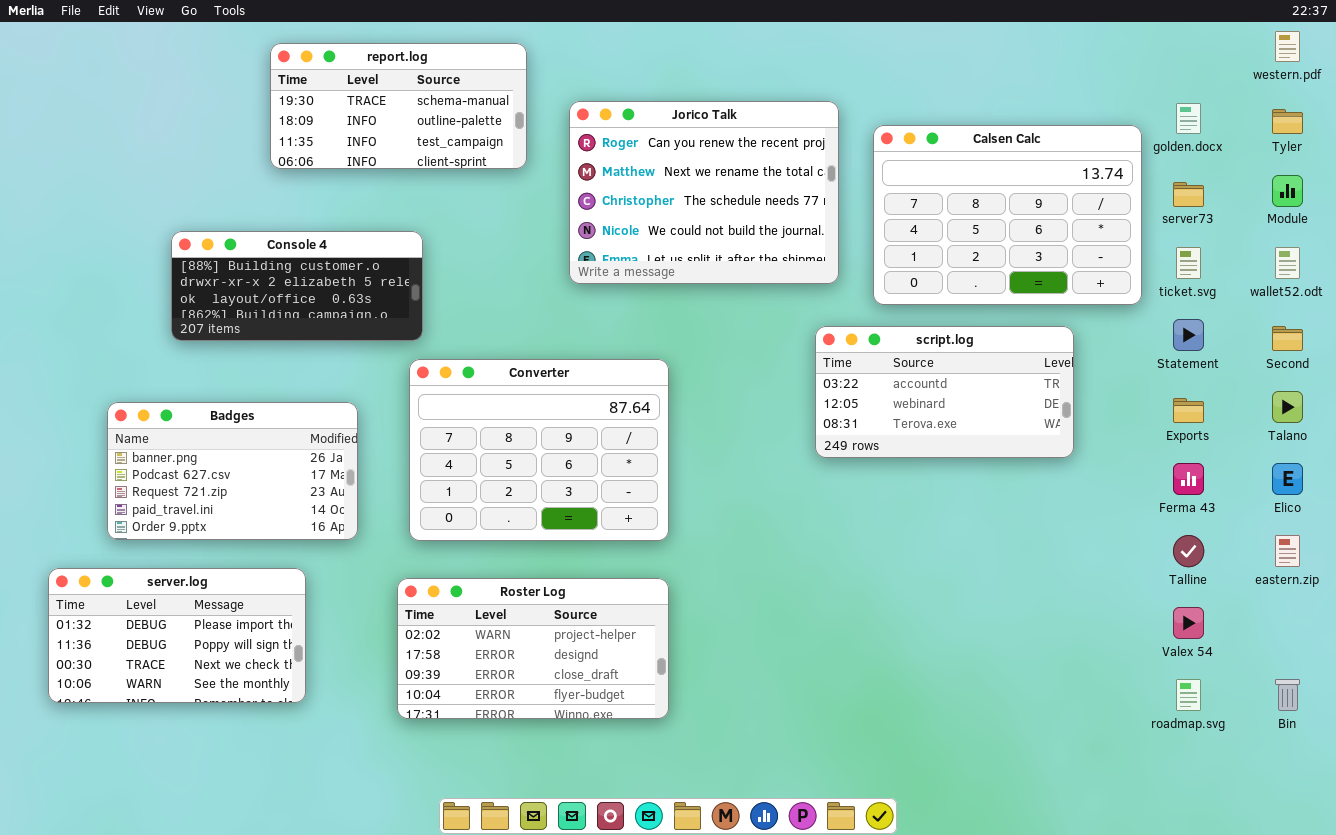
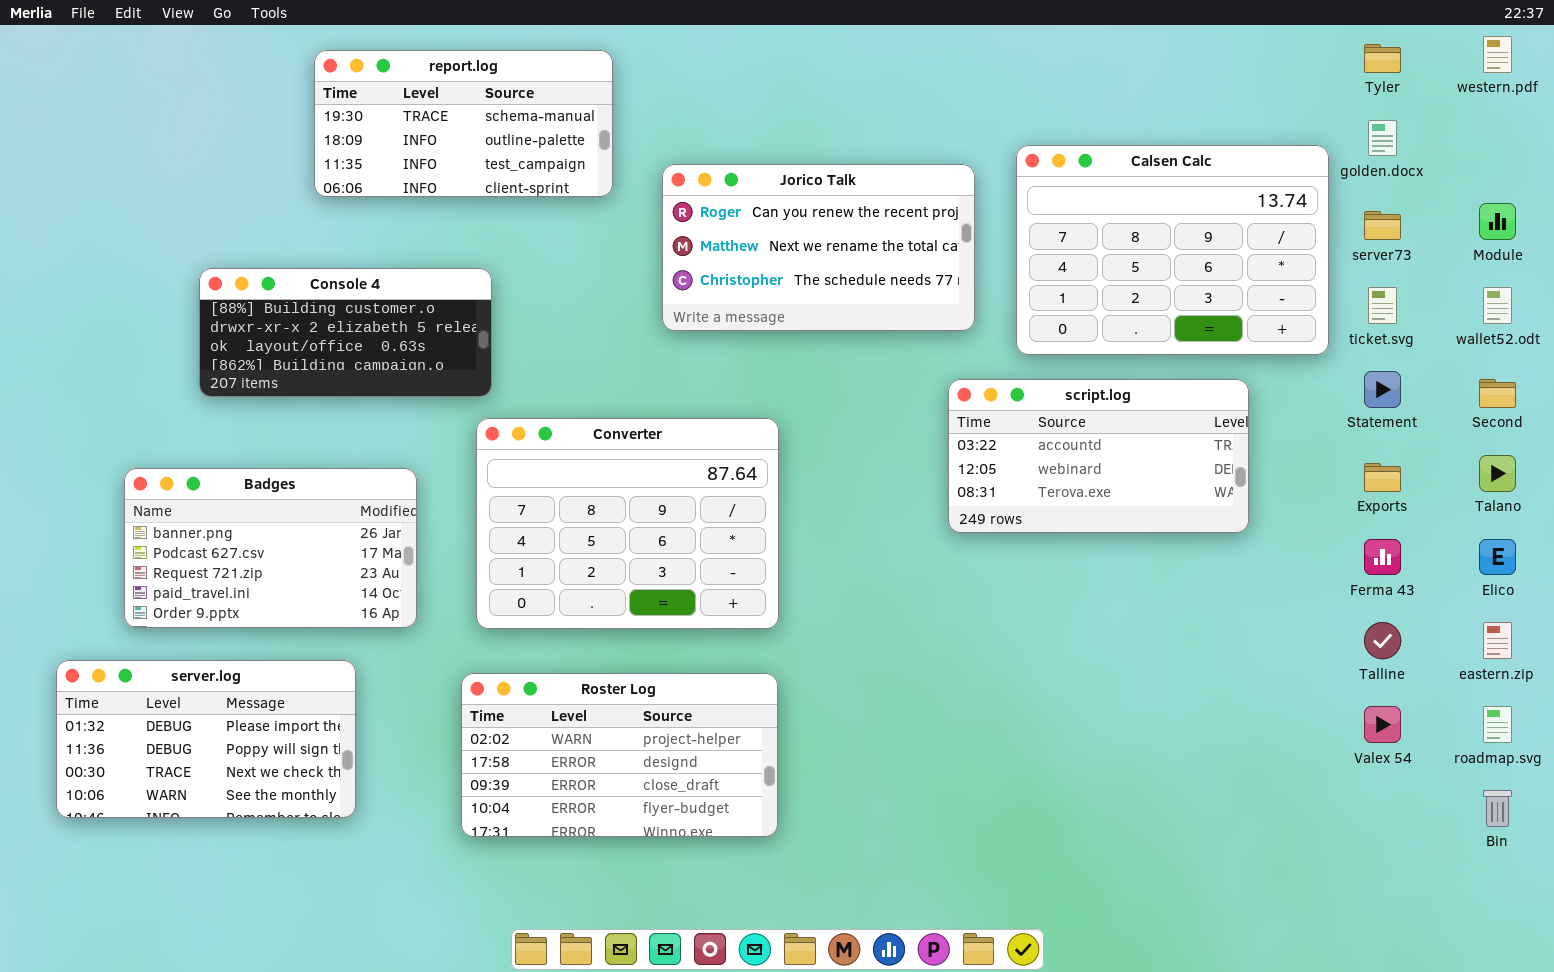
Jorico Talk: [569,101,839,284] -> [662,164,975,331], resized
Tyler: [1272,109,1303,134] -> [1364,44,1401,73], moved
roadmap.svg: [1176,679,1201,711] -> [1483,706,1512,743], moved

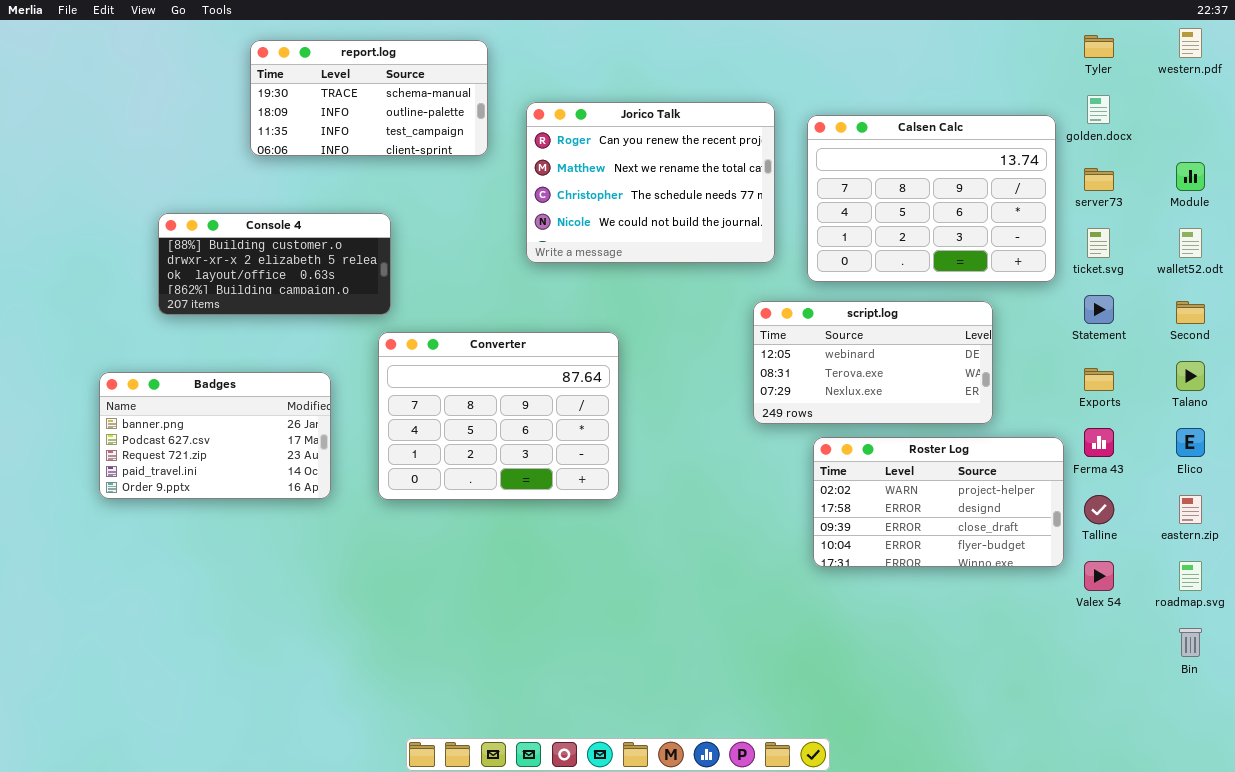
Jorico Talk: [662,164,975,331] -> [526,102,775,263], resized
script.log: [948,379,1249,533] -> [753,301,993,424], scrolled down 1 row
server.log: [56,660,356,818] -> none, closed
Roster Log: [461,673,778,837] -> [813,437,1064,567], moved

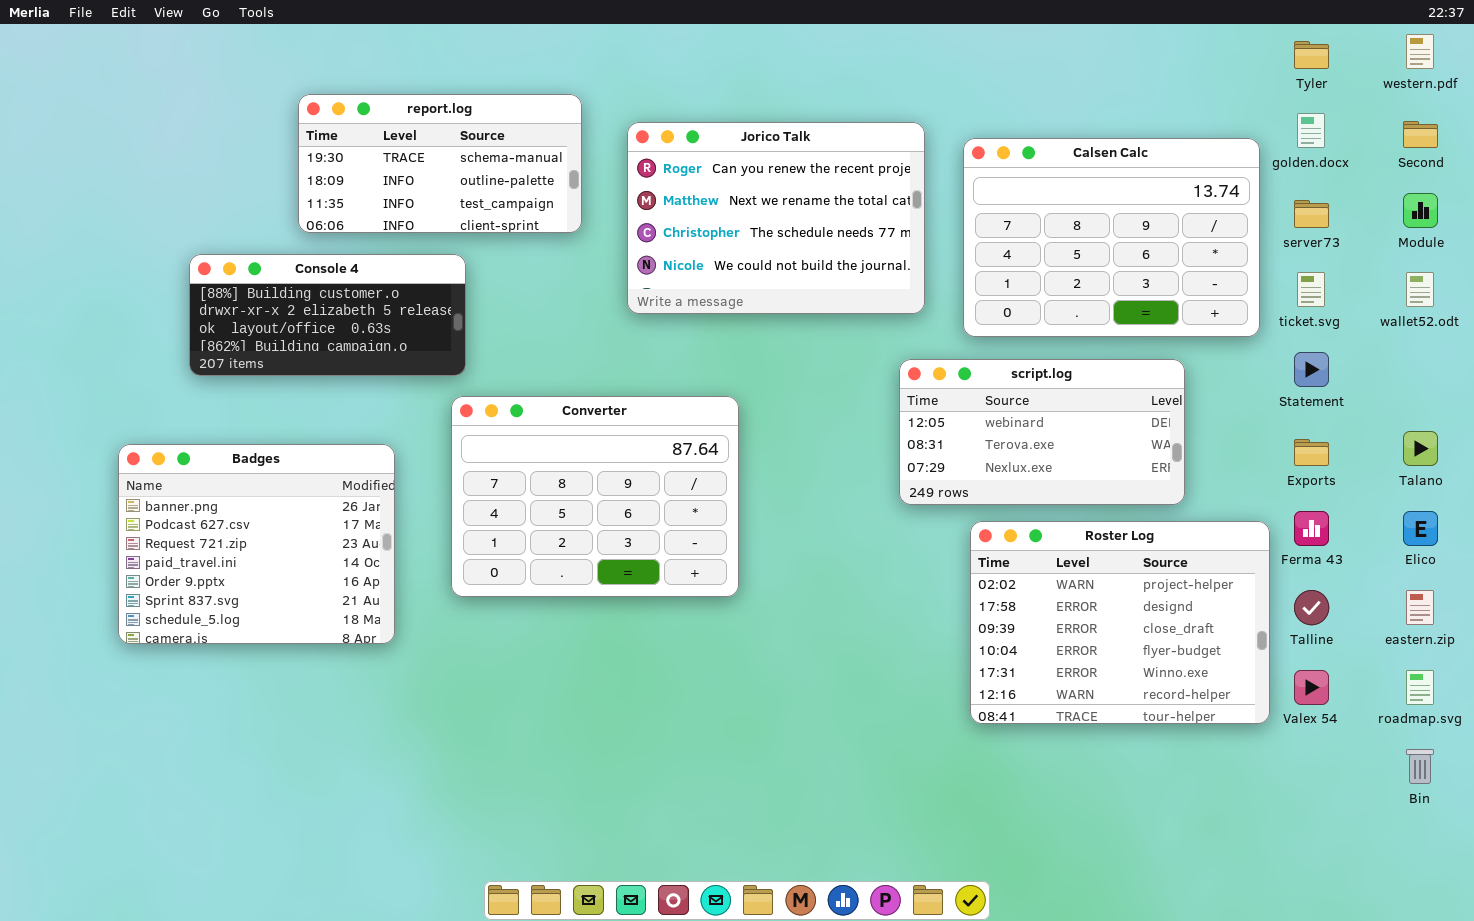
report.log: [250,40,488,156] -> [298,94,582,233], moved
Second: [1176,301,1205,324] -> [1403,121,1438,148], moved
Badges: [99,372,331,499] -> [118,444,395,644], resized
Roster Log: [813,437,1064,567] -> [970,521,1270,724], resized

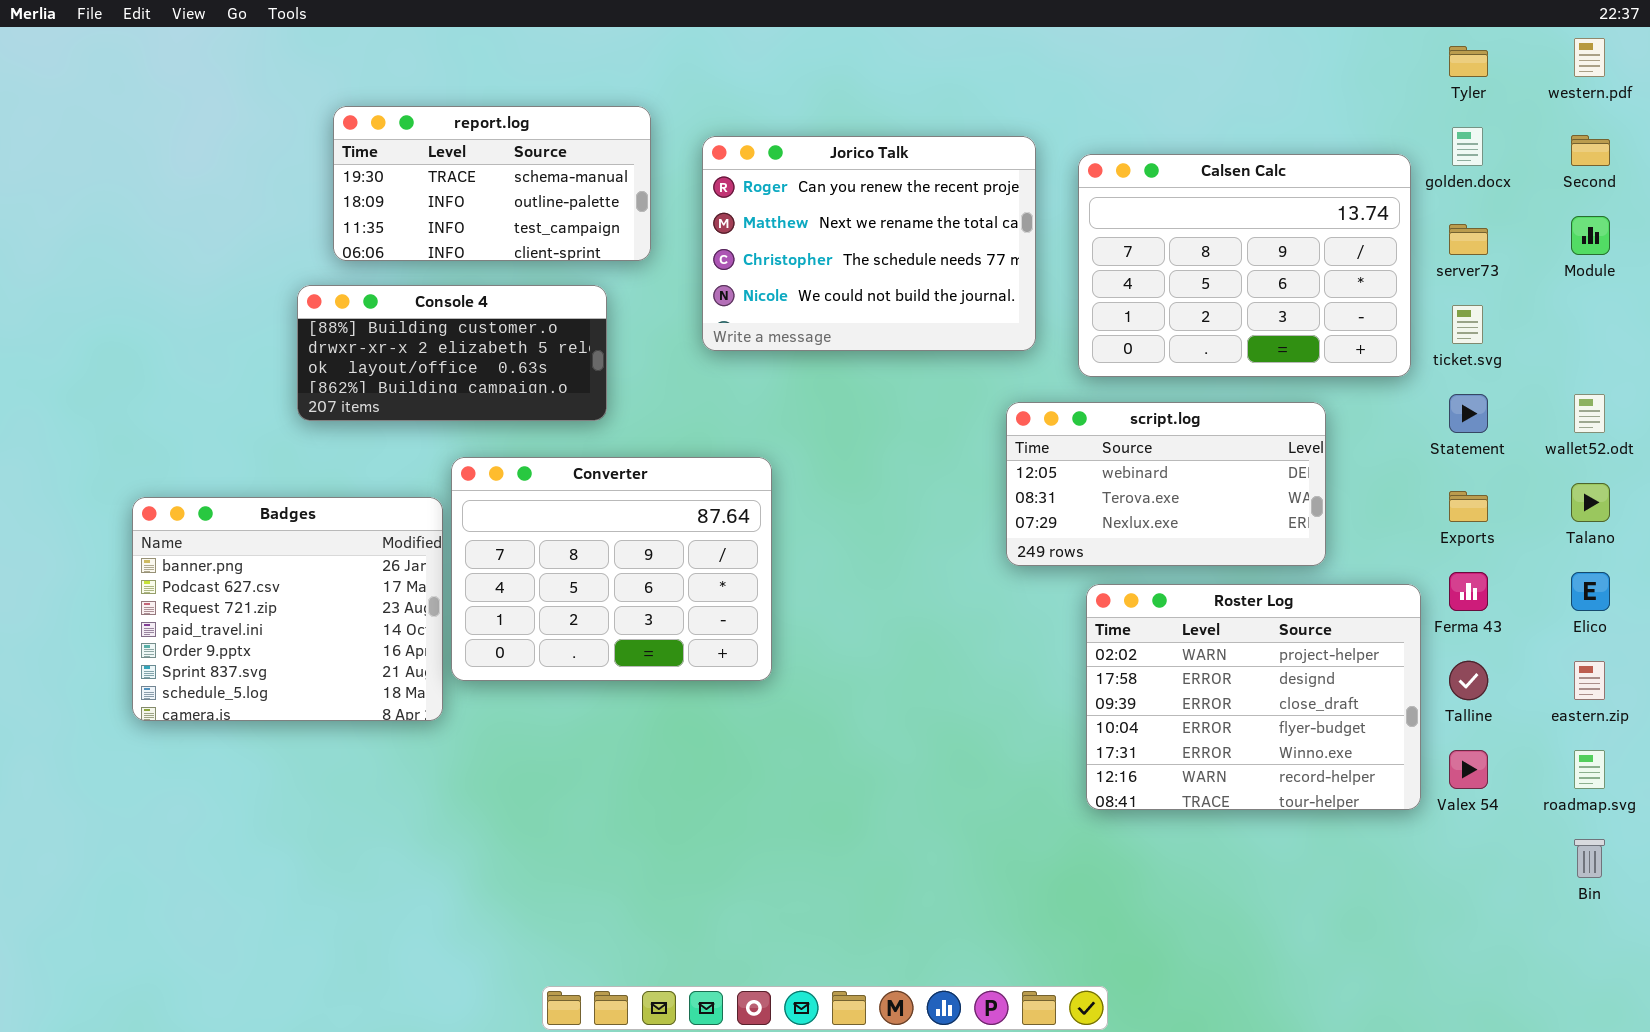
Console 4: [189,254,466,376] -> [297,285,607,421], moved
wallet52.odt: [1406,272,1434,307] -> [1574,394,1605,433], moved
Converter: [451,396,739,597] -> [451,457,772,681], moved

